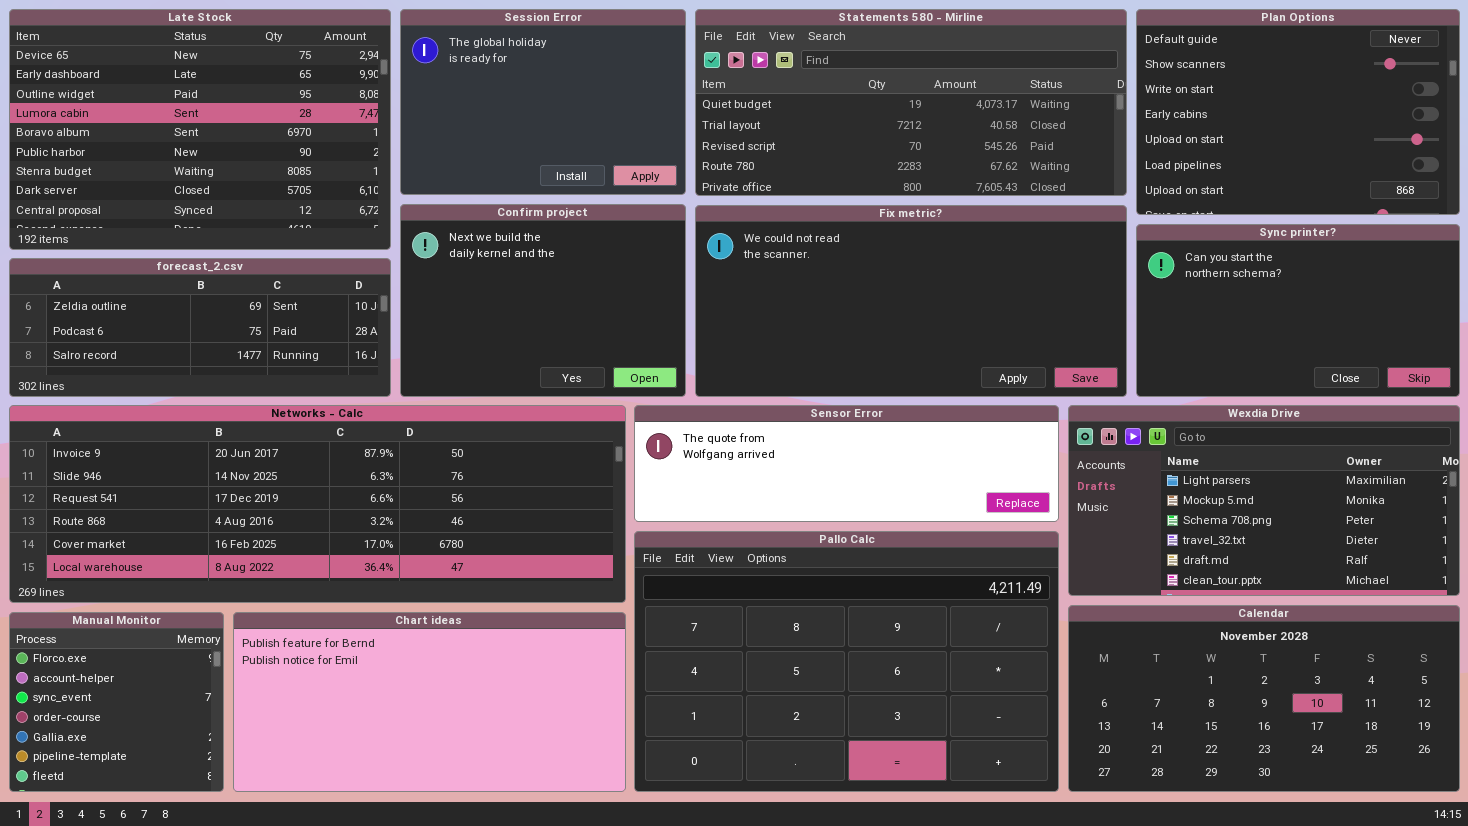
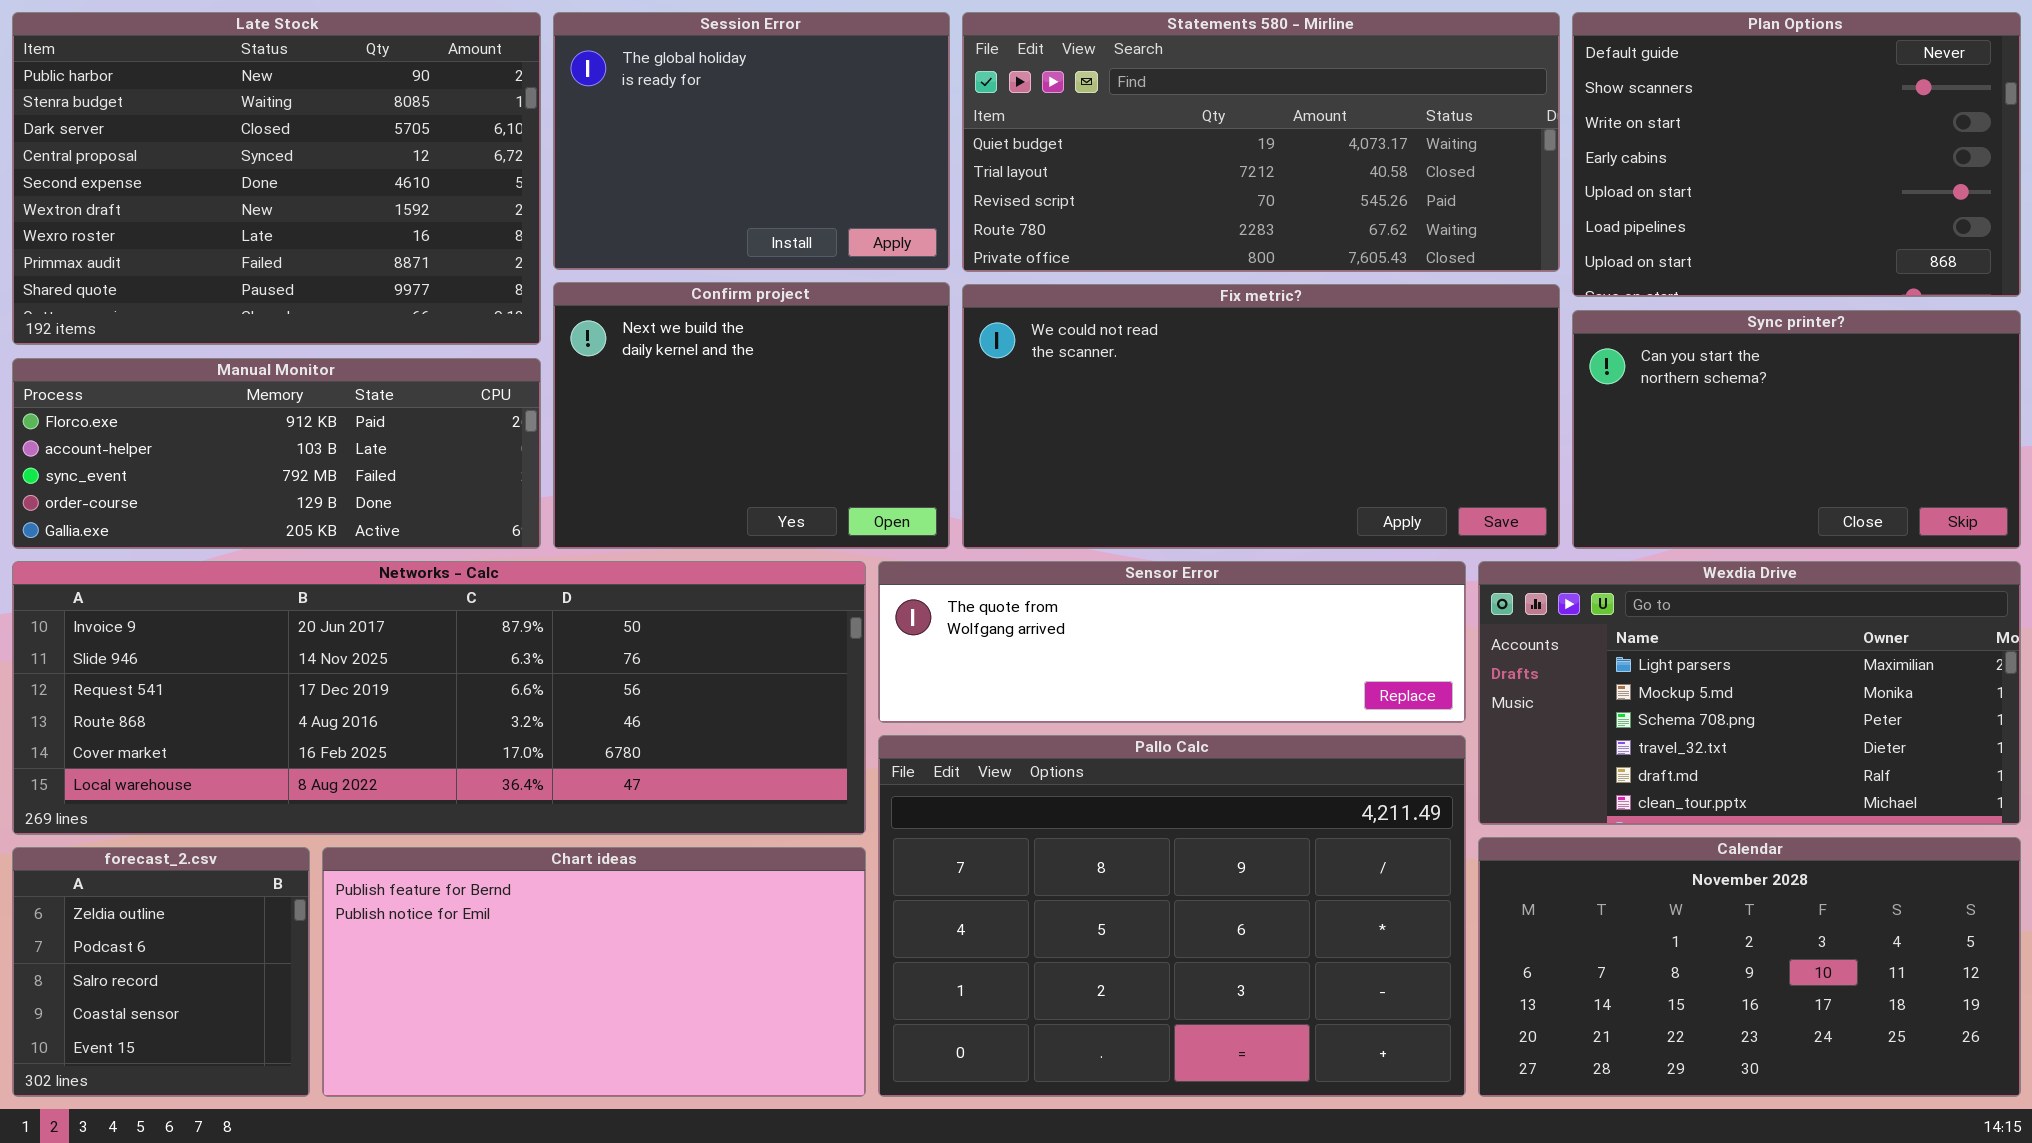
Late Stock: [9,9,391,250] -> [12,12,541,345], scrolled down 5 rows
forecast_2.csv: [9,258,391,397] -> [12,847,310,1097], moved, resized
Manual Monitor: [9,612,224,792] -> [12,358,541,549], moved, resized

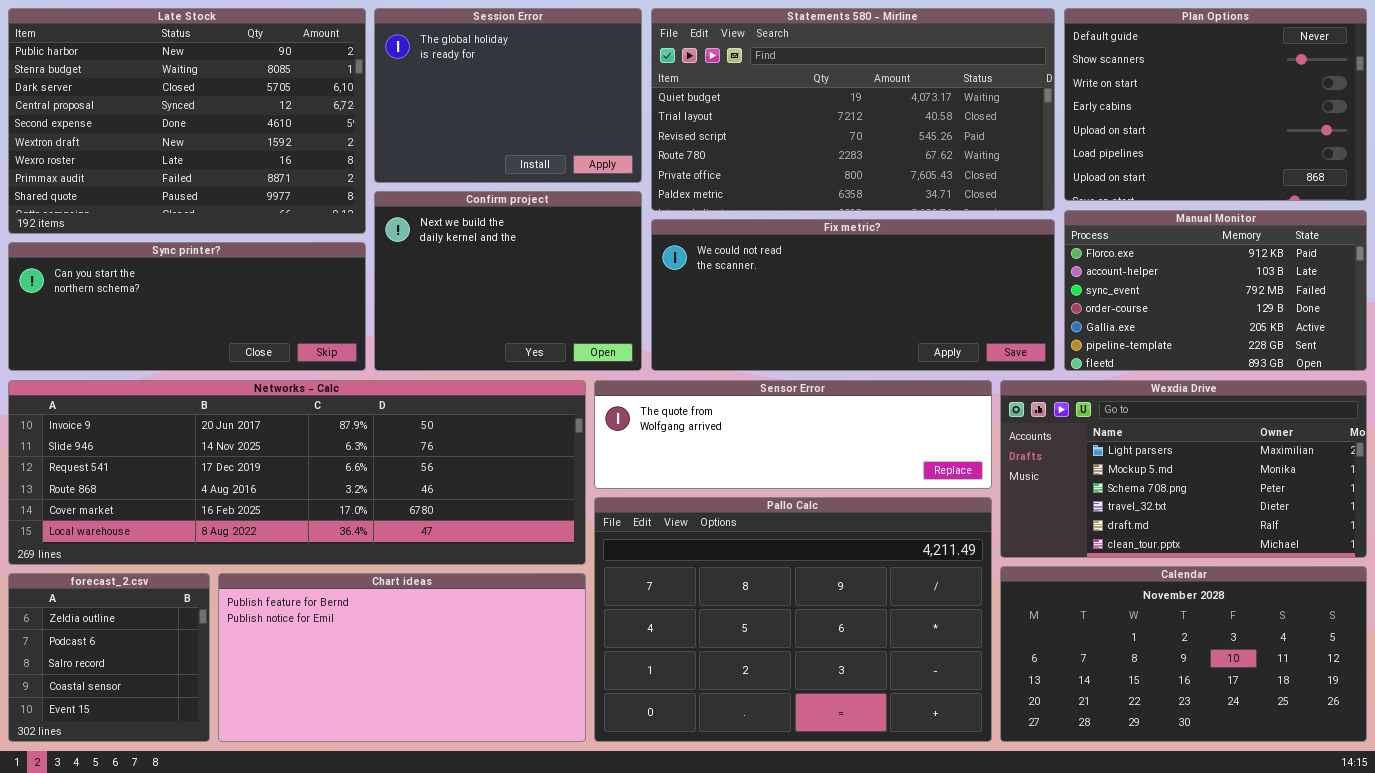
Statements 580 - Mirline: [962,12,1560,272] -> [651,8,1055,211], resized
Fix metric?: [962,284,1560,549] -> [651,219,1055,371], resized
Sync printer?: [1572,310,2021,549] -> [8,242,366,371], moved, resized
Manual Monitor: [12,358,541,549] -> [1064,210,1367,371], moved, resized

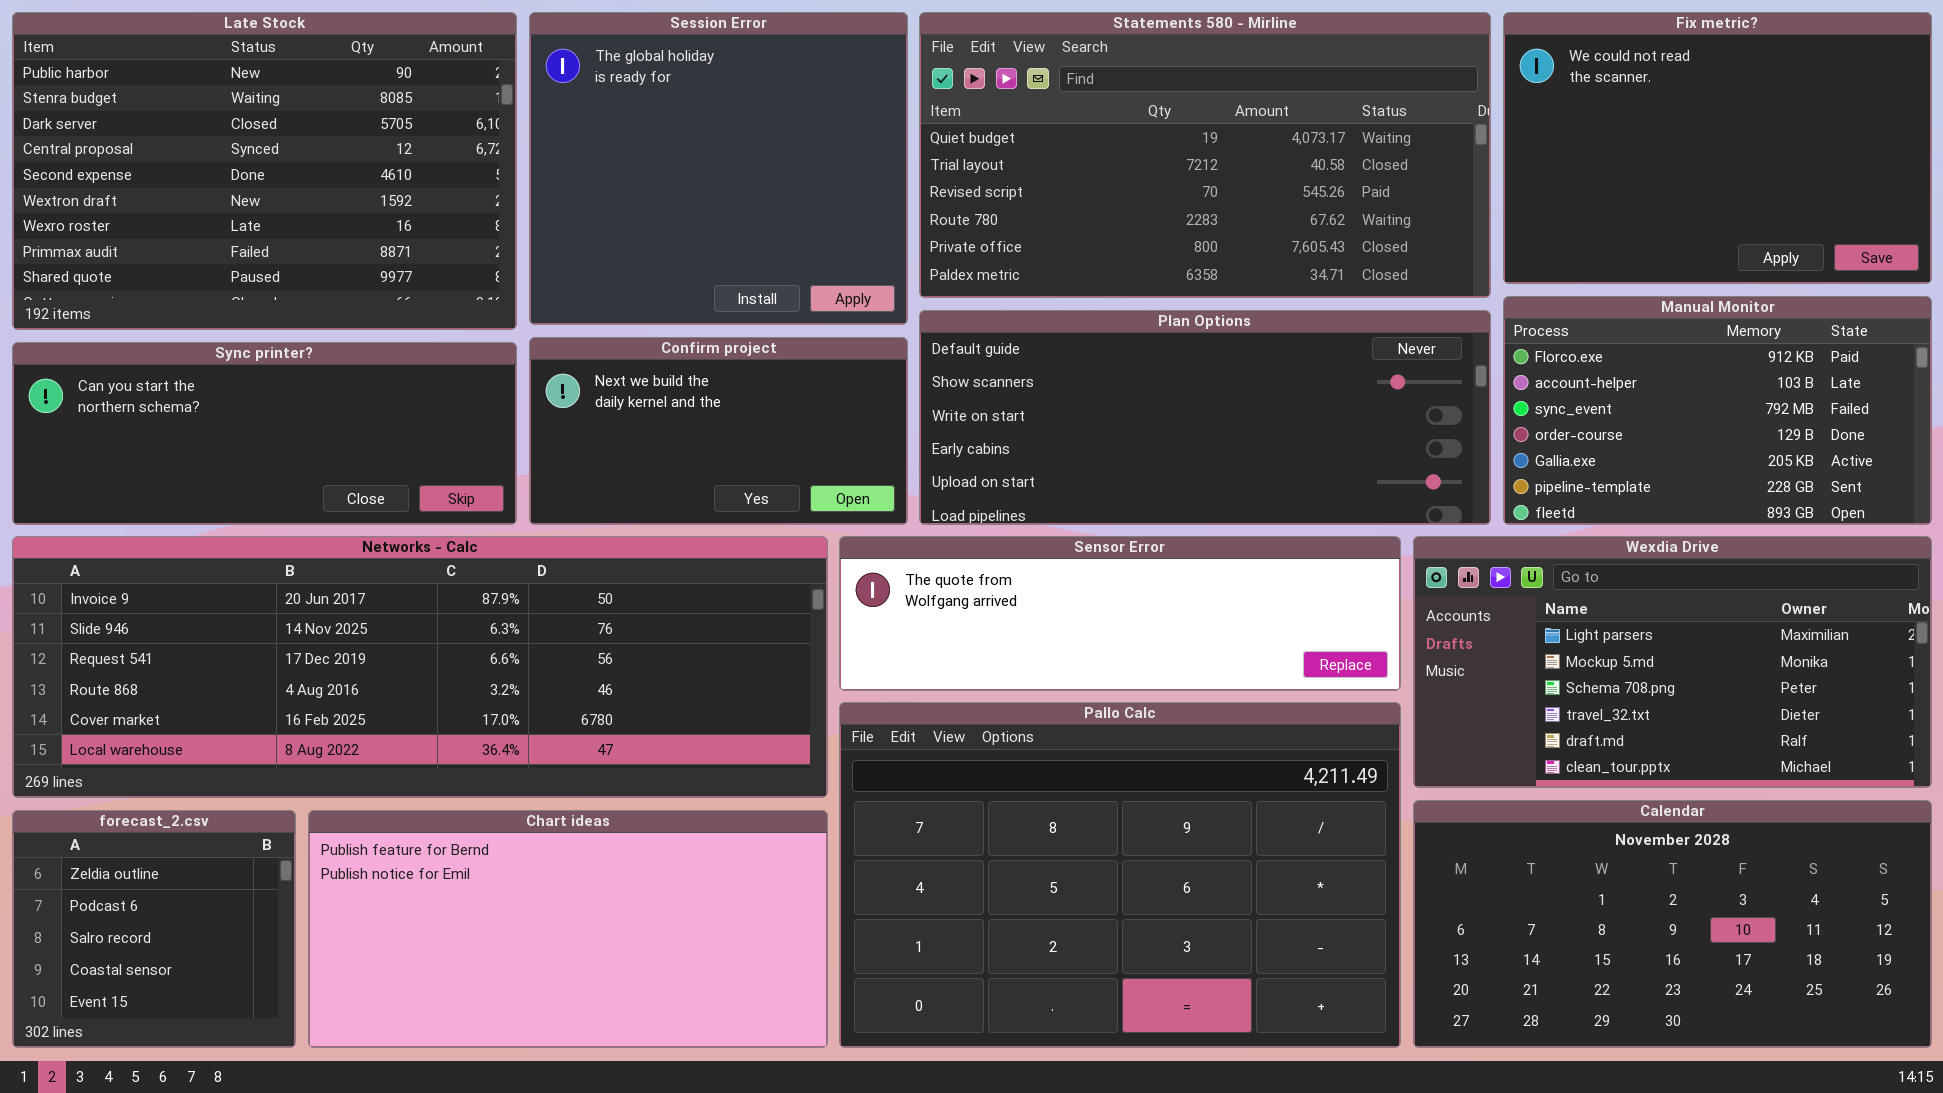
Session Error: [374,8,642,183] -> [529,12,908,325], resized
Plan Options: [1064,8,1367,201] -> [919,310,1491,525], moved, resized
Confirm project: [374,191,642,371] -> [529,337,908,525], resized
Fix metric?: [651,219,1055,371] -> [1503,12,1932,284], moved, resized

